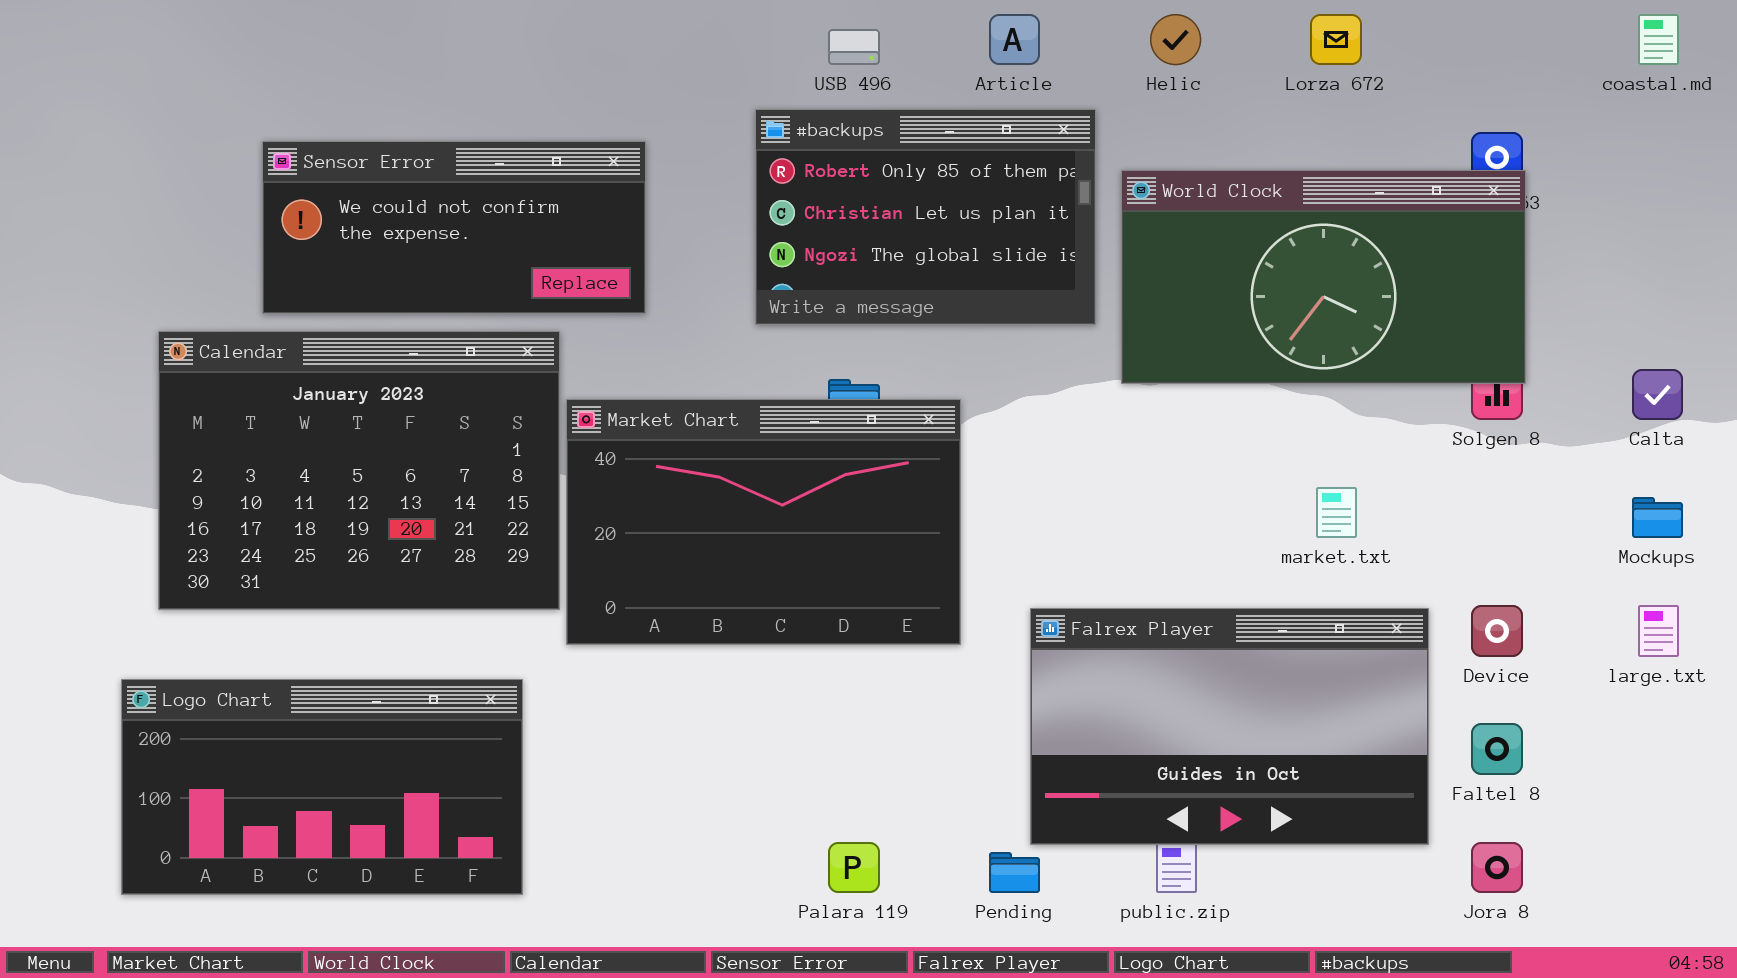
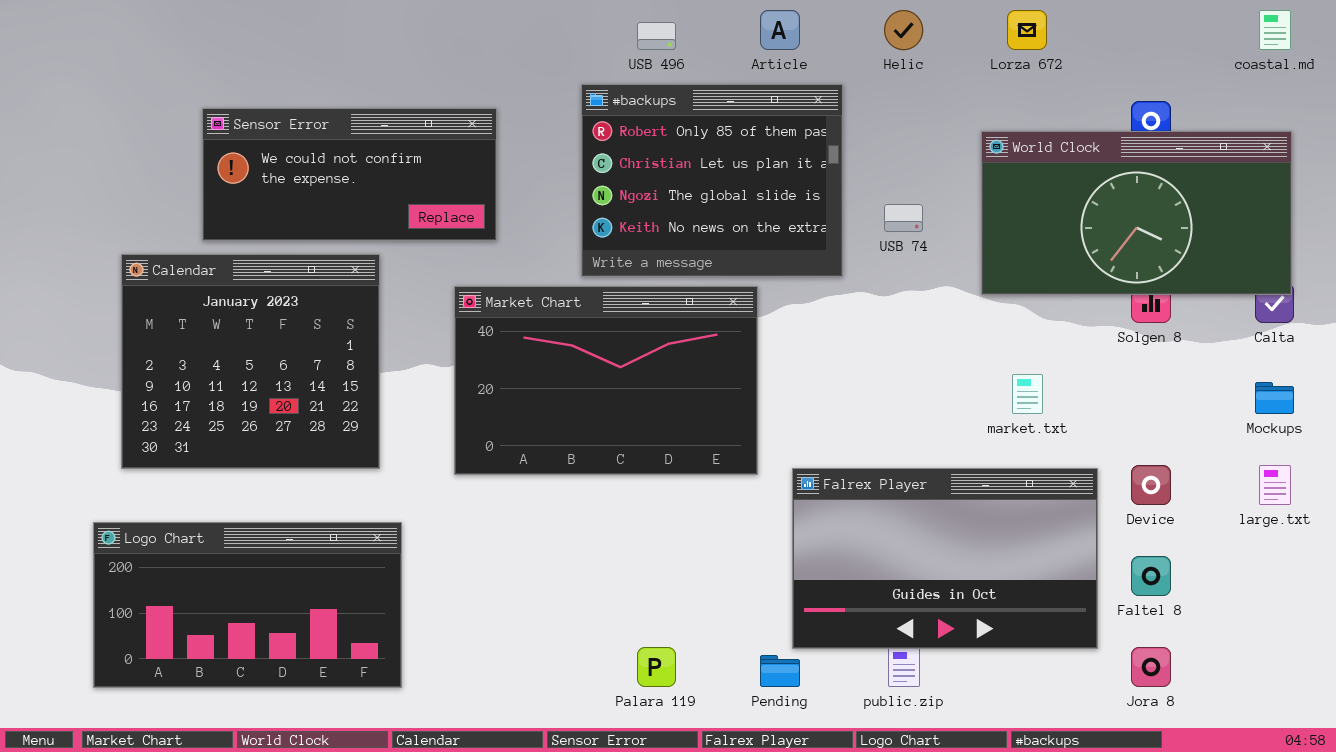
#backups: [755,109,1096,325] -> [581,84,843,277], resized
World Clock: [1121,170,1526,384] -> [981,131,1292,295], moved
Calendar: [158,331,560,610] -> [121,254,380,469], resized
Market Chart: [566,399,961,645] -> [454,286,758,475], moved

